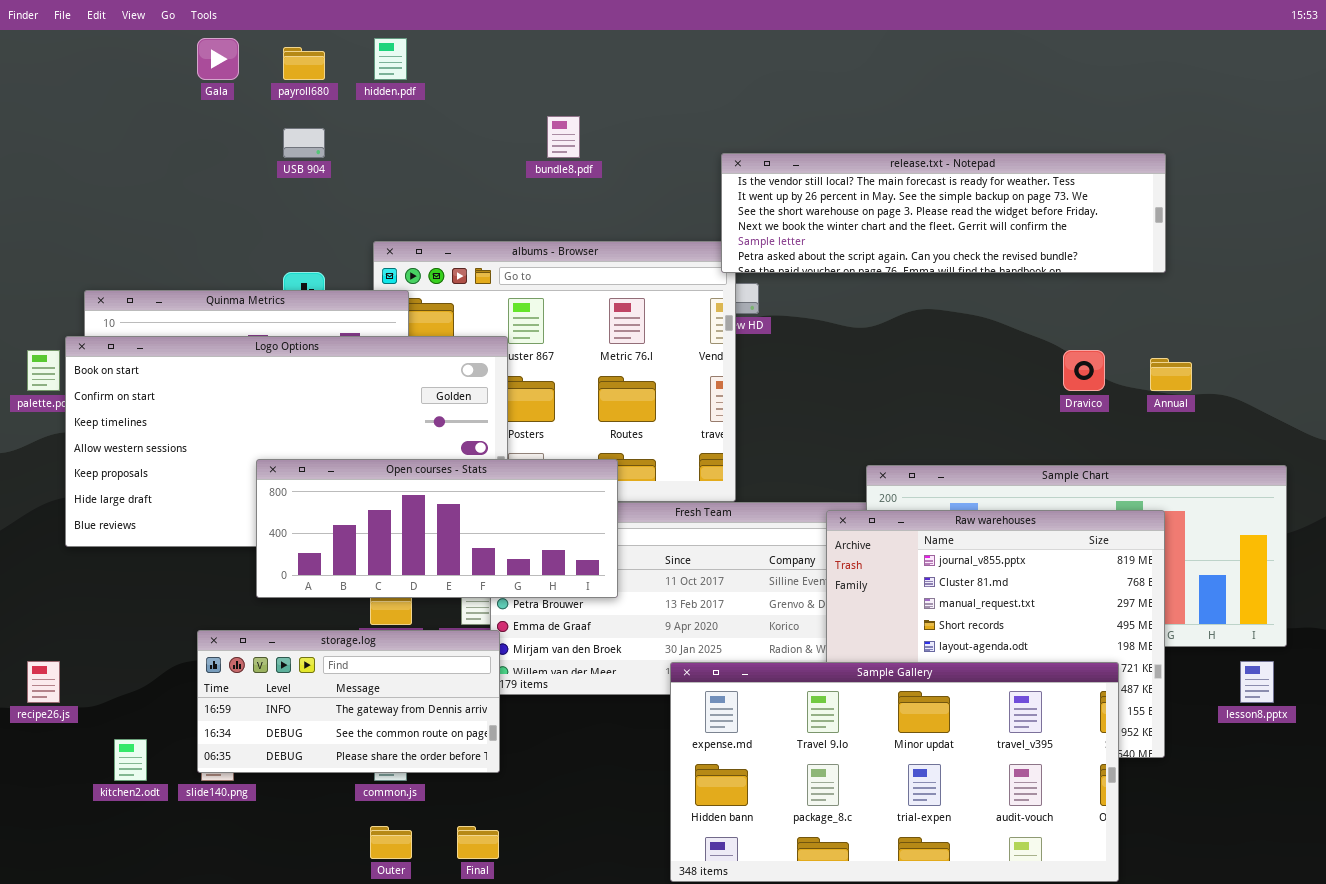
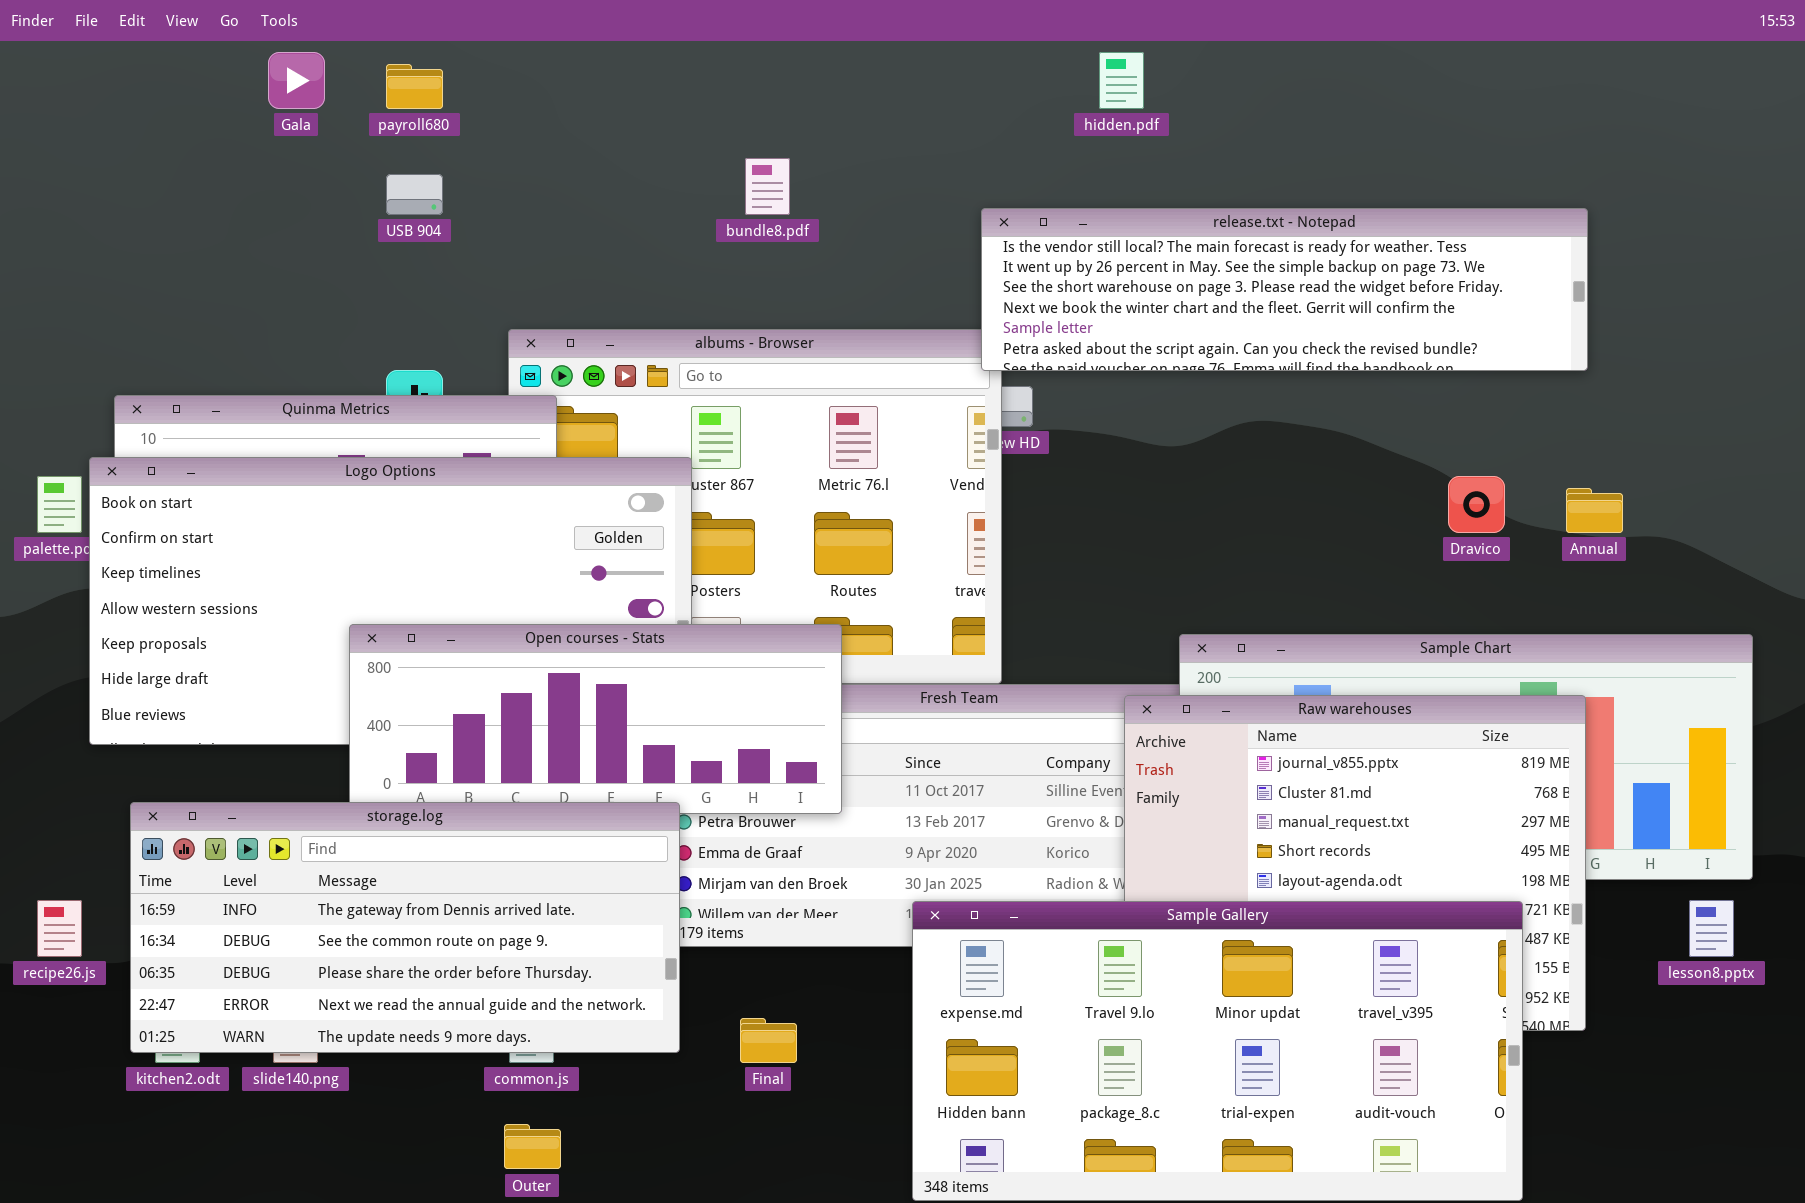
hidden.pdf: [374,38,407,80] -> [1099,52,1144,109], moved
storage.log: [197,630,500,773] -> [130,802,680,1053], resized
Final: [457,826,499,859] -> [740,1018,797,1063], moved

